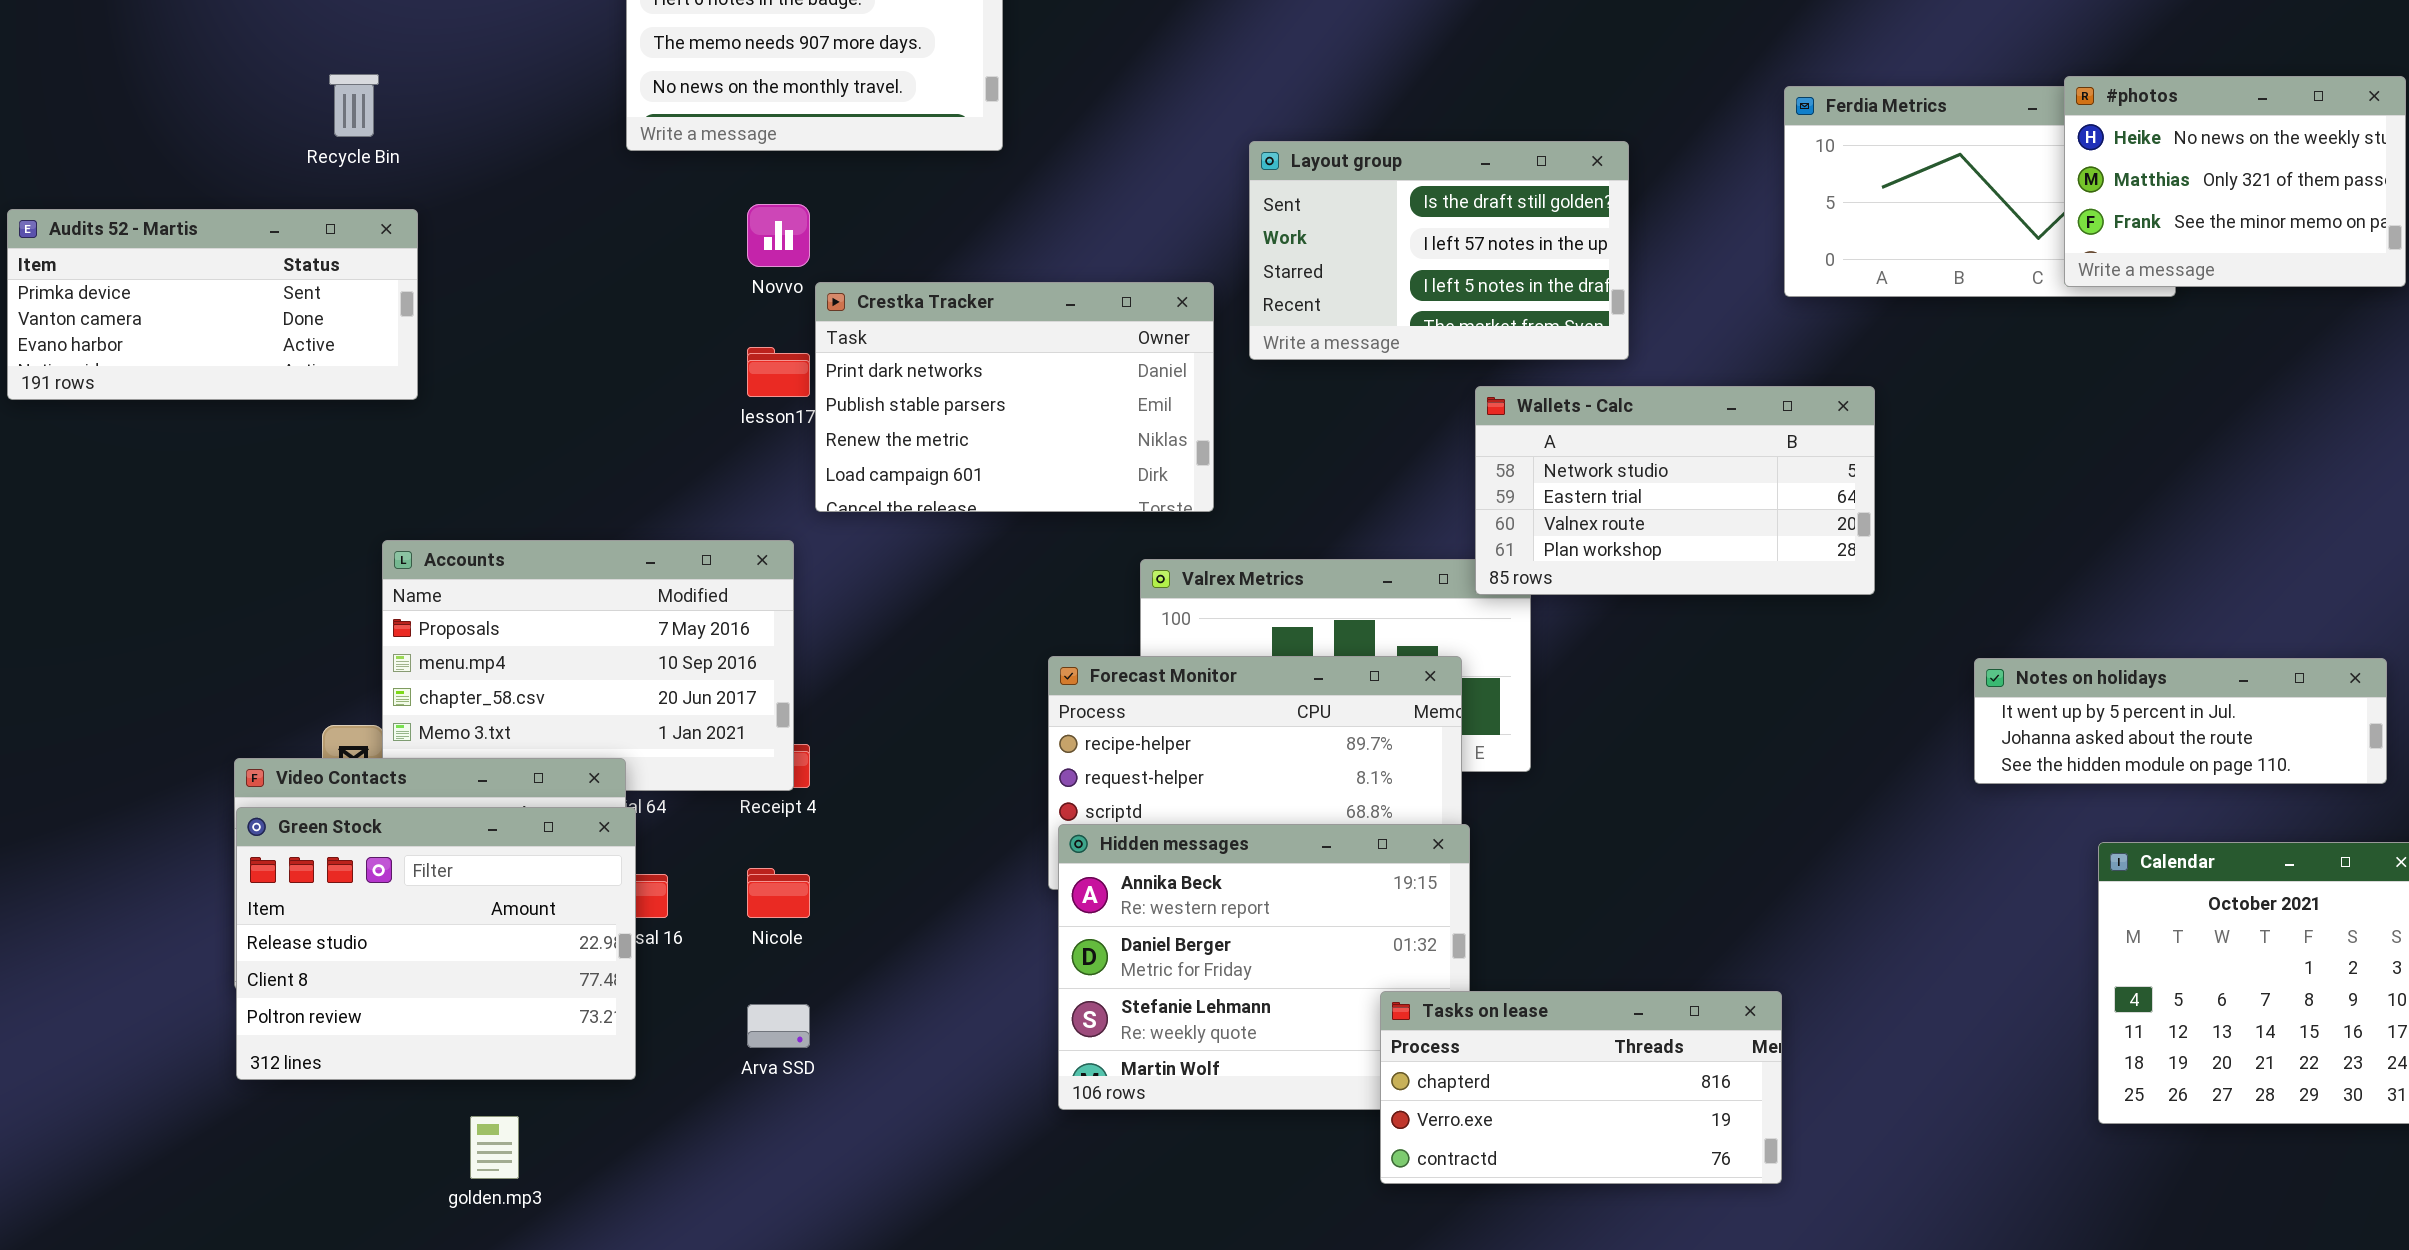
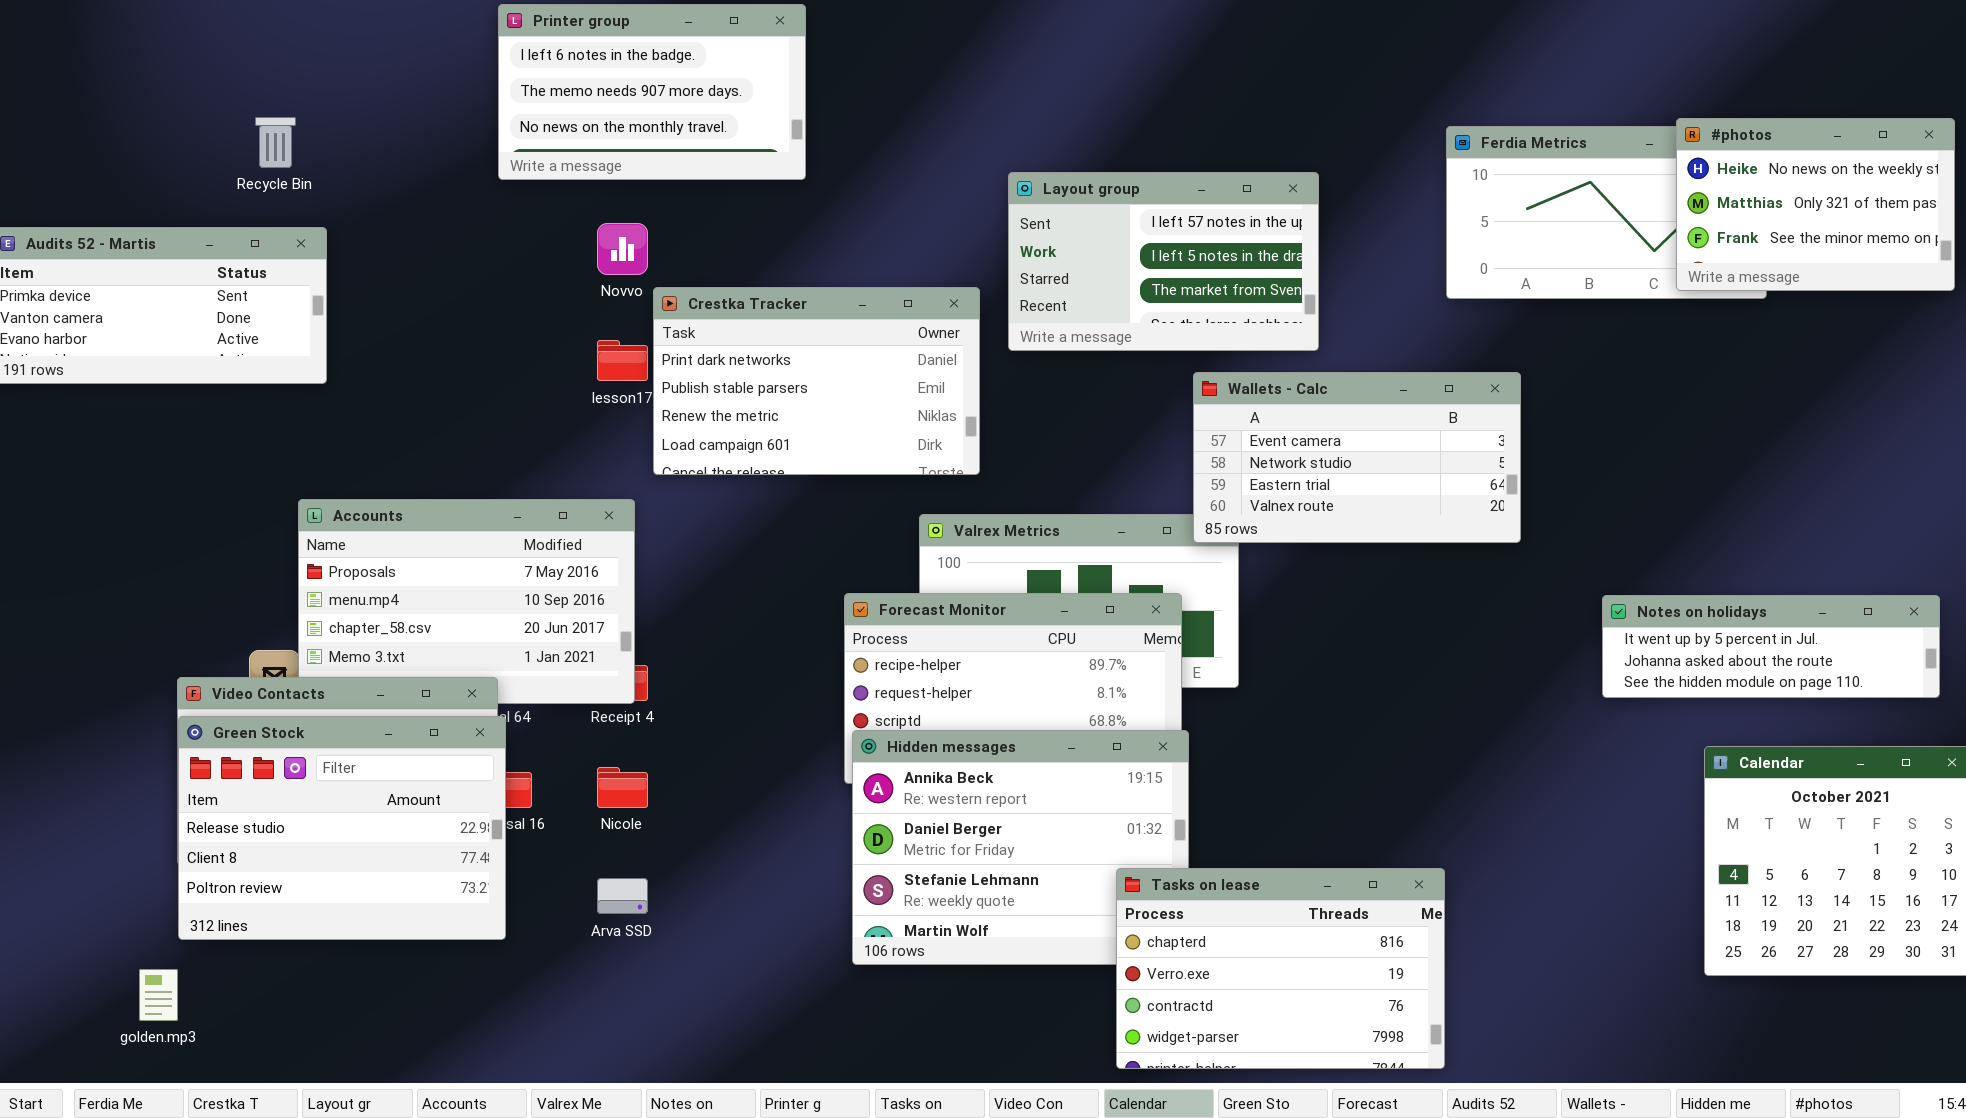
Layout group: [1249,141,1629,360] -> [1008,172,1319,351], scrolled down 1 row
Wallets - Calc: [1475,386,1875,595] -> [1193,372,1521,543], scrolled up 1 row
Tasks on lease: [1380,991,1782,1184] -> [1116,868,1445,1069], resized
golden.mp3: [470,1116,519,1179] -> [139,969,178,1021], moved

